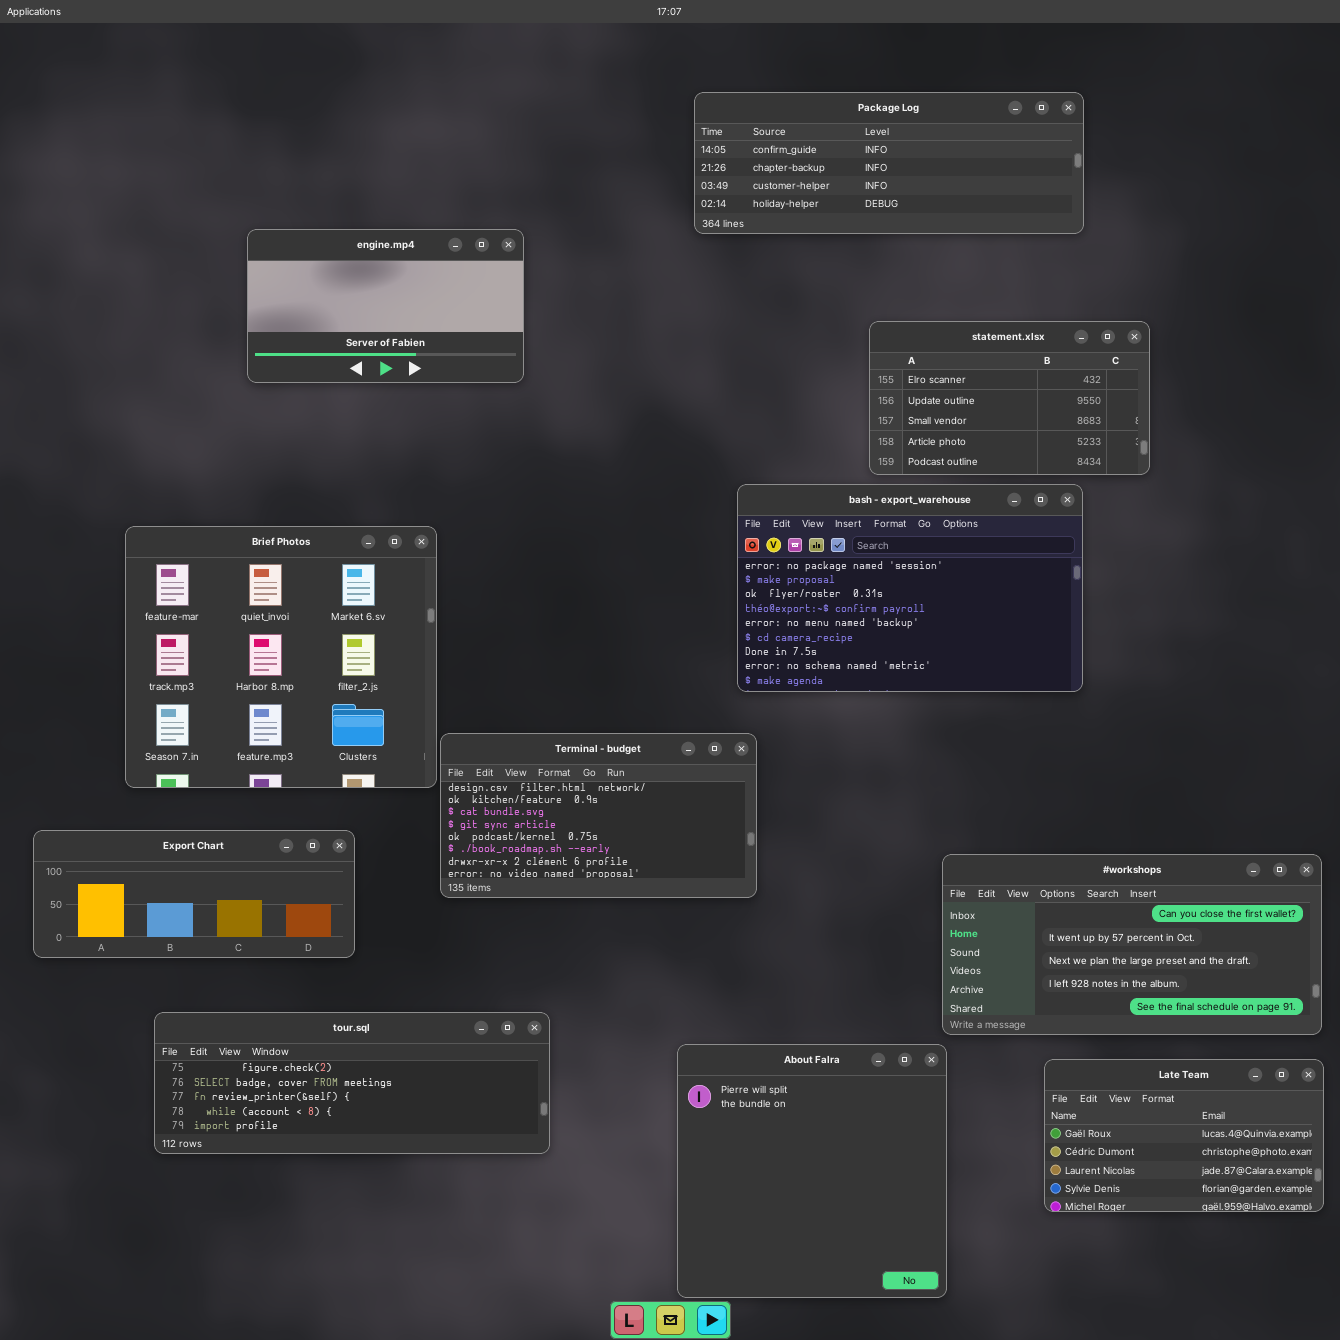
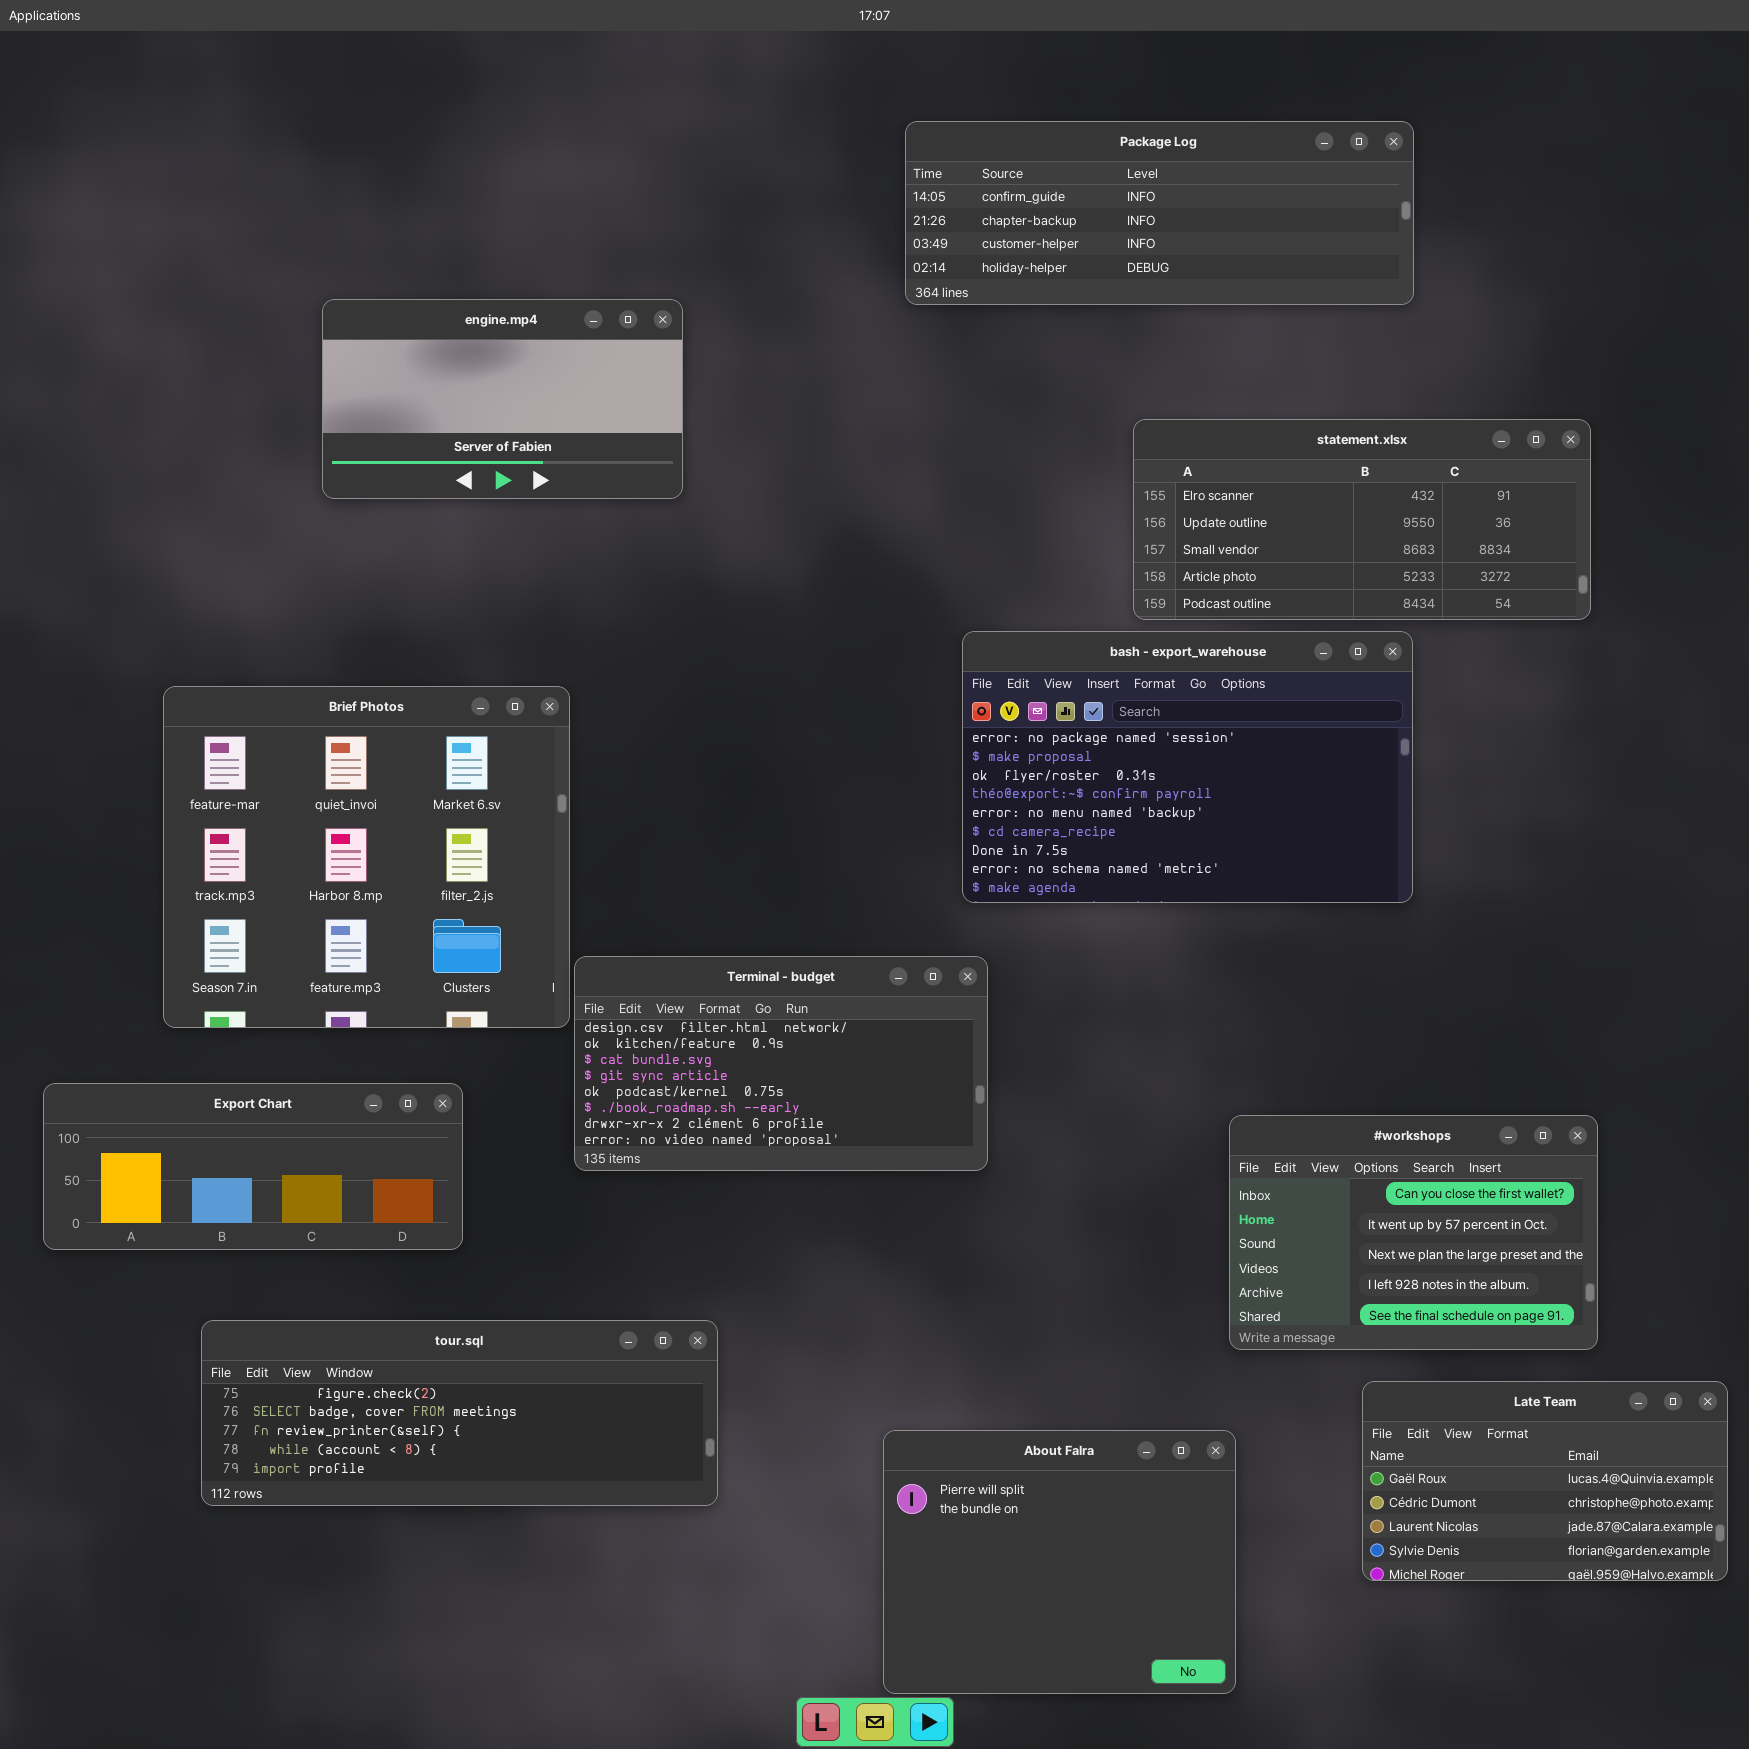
statement.xlsx: [869,321,1150,475] -> [1133,419,1591,620], resized
#workshops: [942,854,1322,1035] -> [1229,1115,1598,1350], resized
About Falra: [677,1044,947,1298] -> [883,1430,1236,1694], resized

